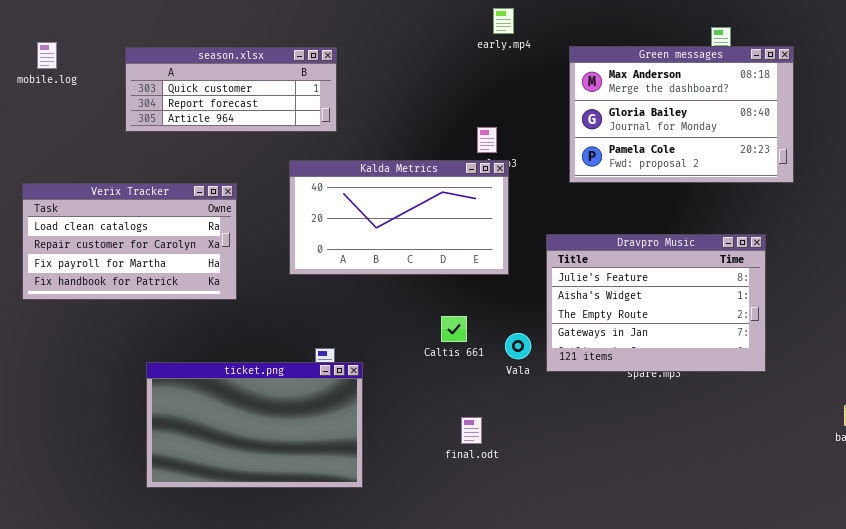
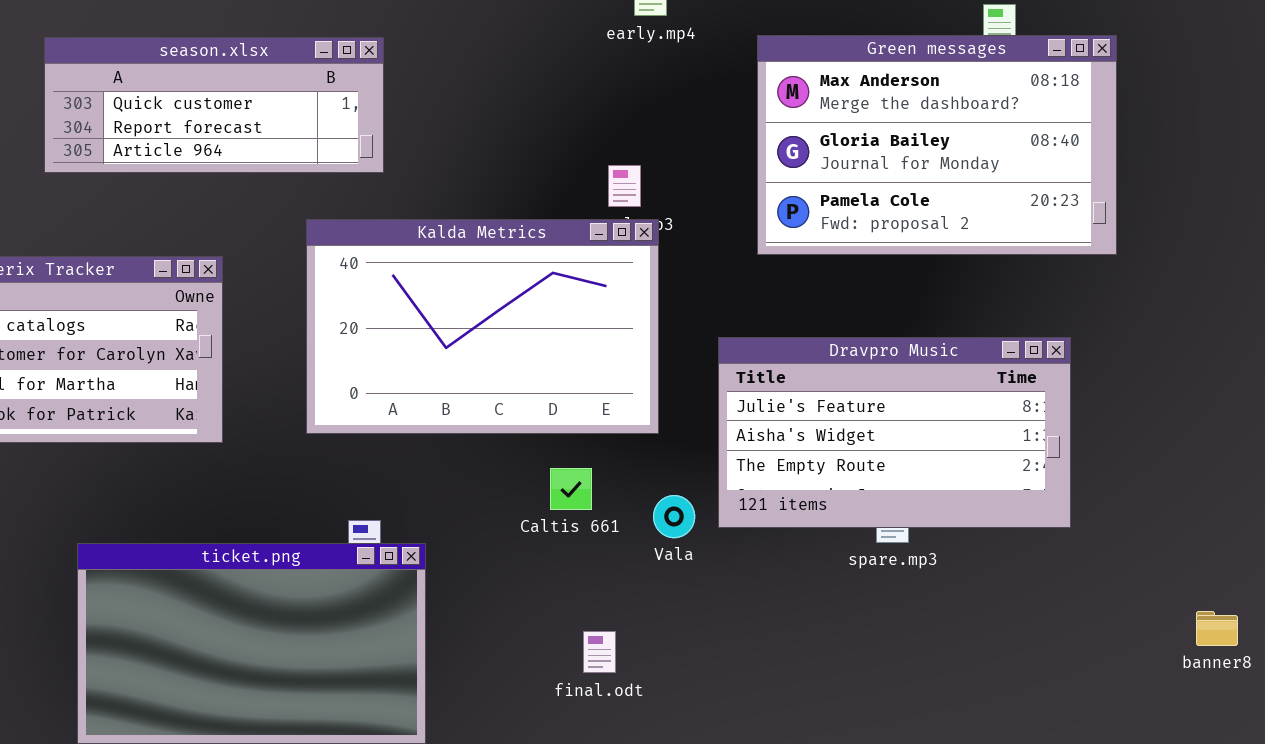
Kalda Metrics: [289,160,509,275] -> [306,219,659,434], resized
Dravpro Music: [546,234,766,372] -> [718,337,1071,528], resized

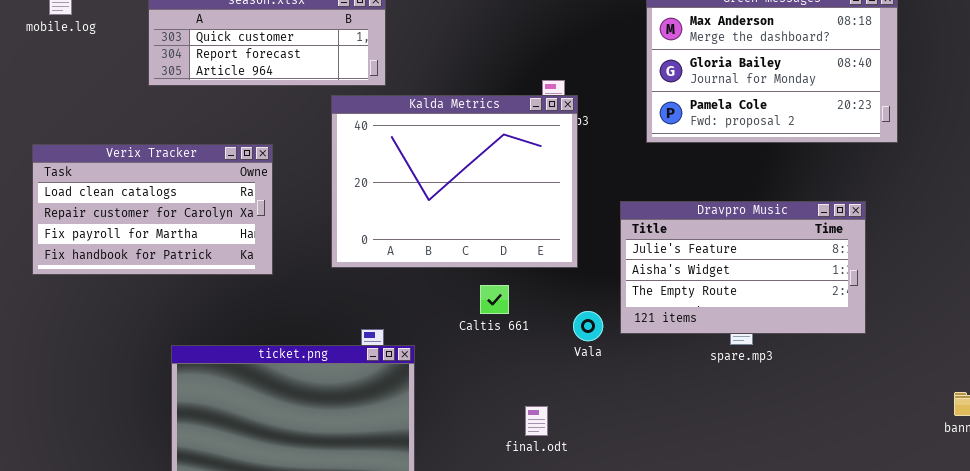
Kalda Metrics: [306,219,659,434] -> [331,95,578,268], resized
Caltis 661: [550,468,592,510] -> [480,285,509,314], moved

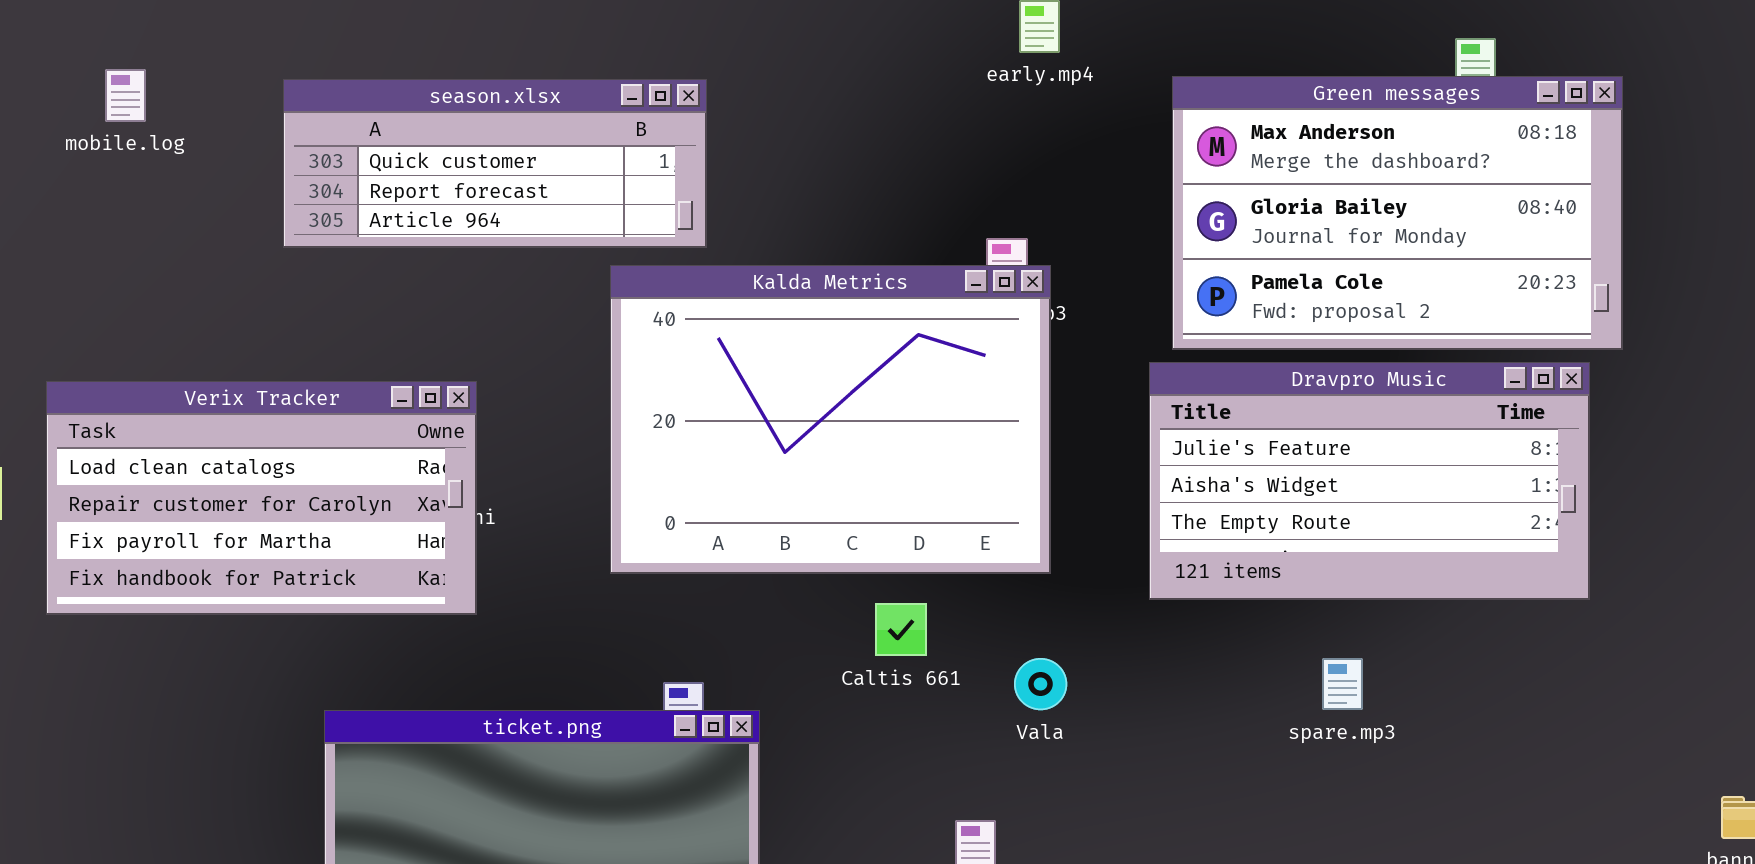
Verix Tracker: [32,144,273,275] -> [46,381,477,615], moved
Dravpro Music: [620,201,866,334] -> [1149,362,1590,600], moved
Vala: [573,311,603,341] -> [1014,658,1067,710], moved

